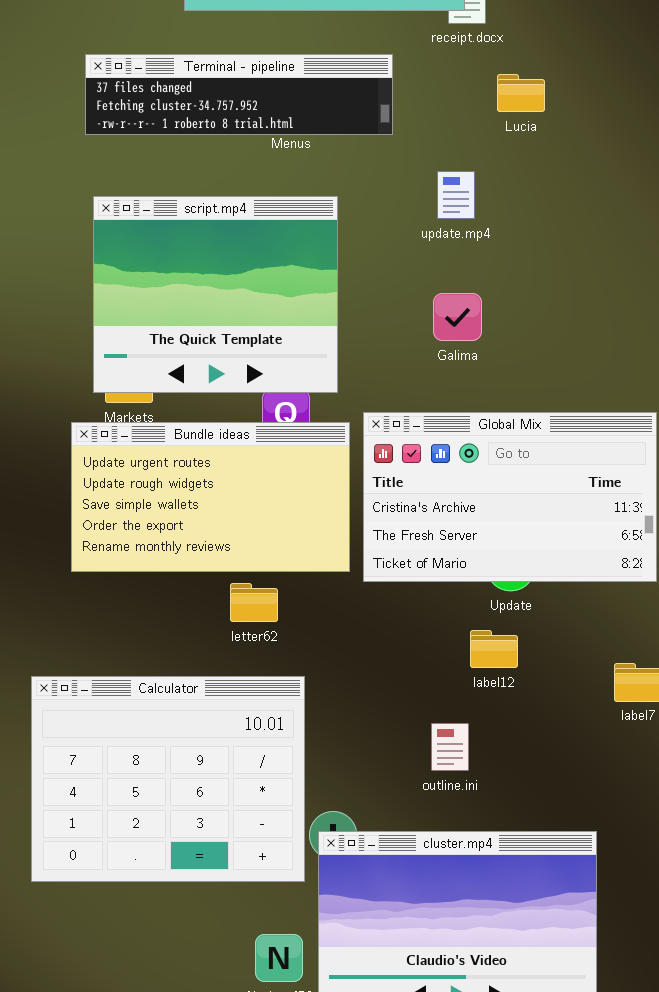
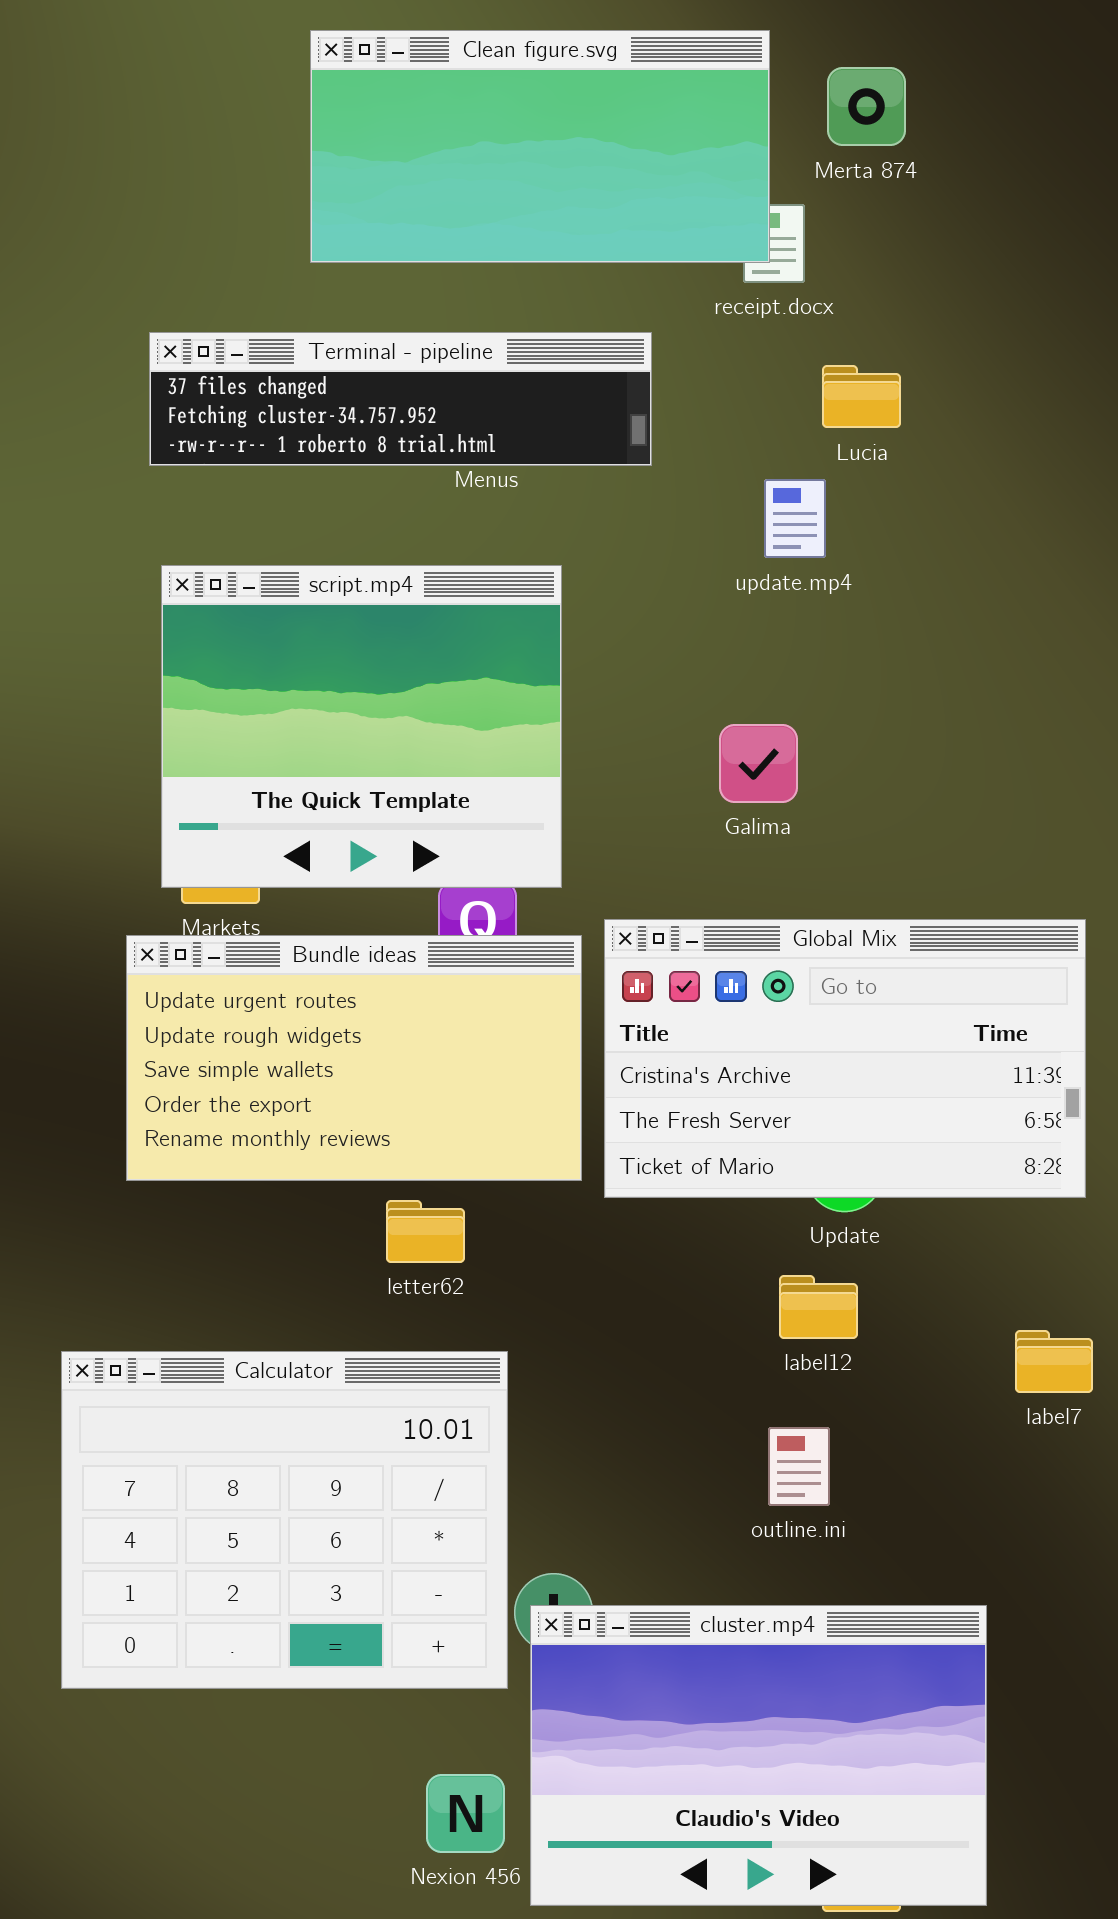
update.mp4: [437,171,475,219] -> [764,479,826,558], moved
outline.ini: [431,723,469,771] -> [768,1427,830,1506], moved

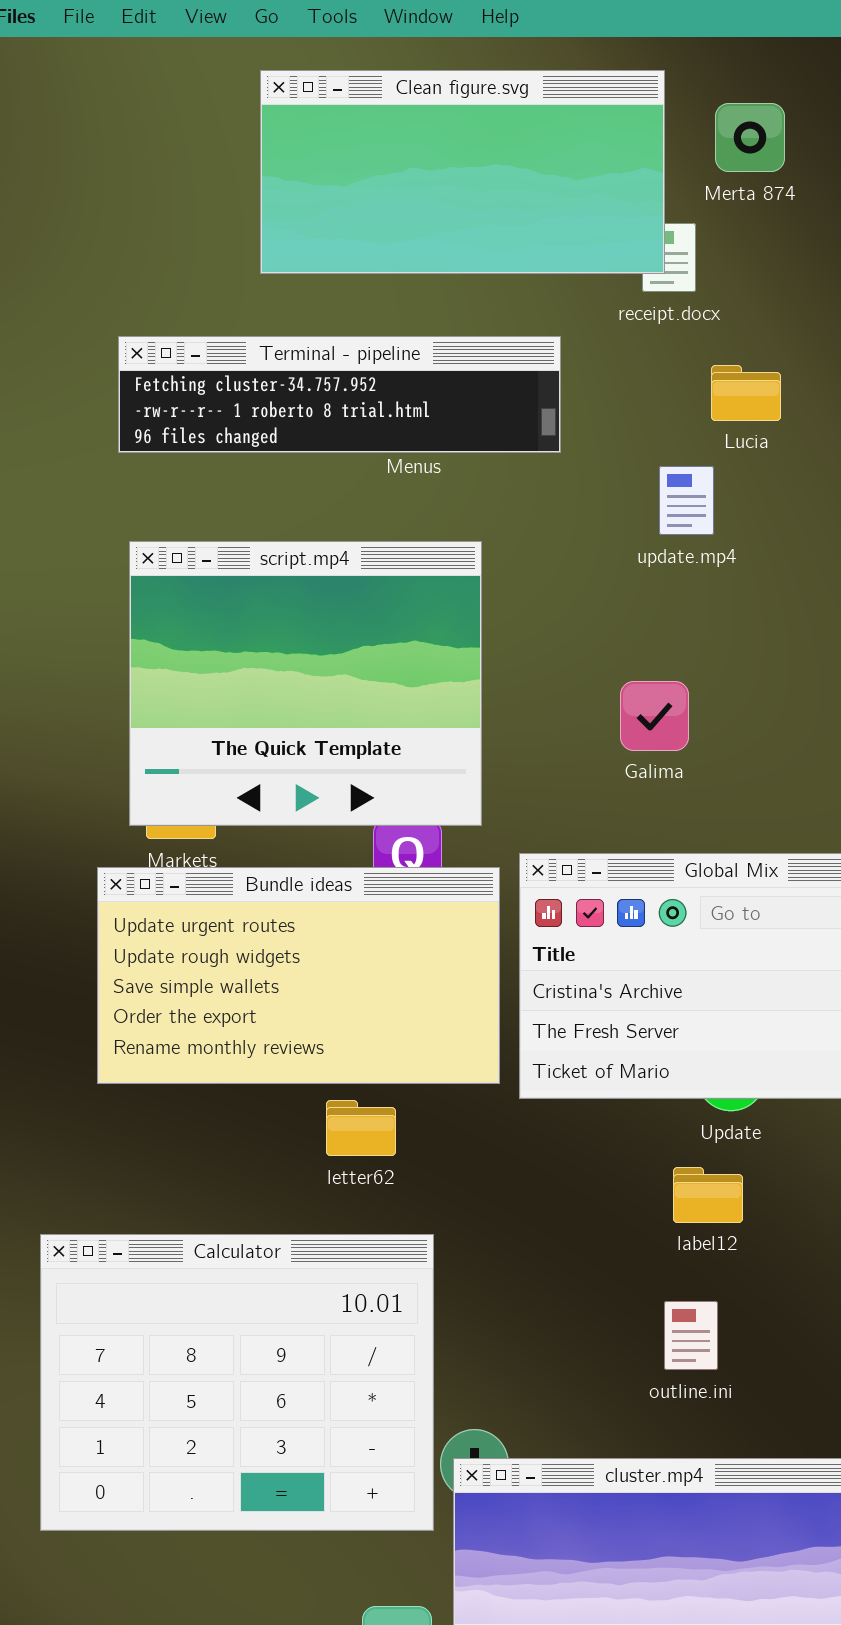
Terminal - pipeline: [149,332,652,466] -> [118,336,561,453], scrolled down 1 row

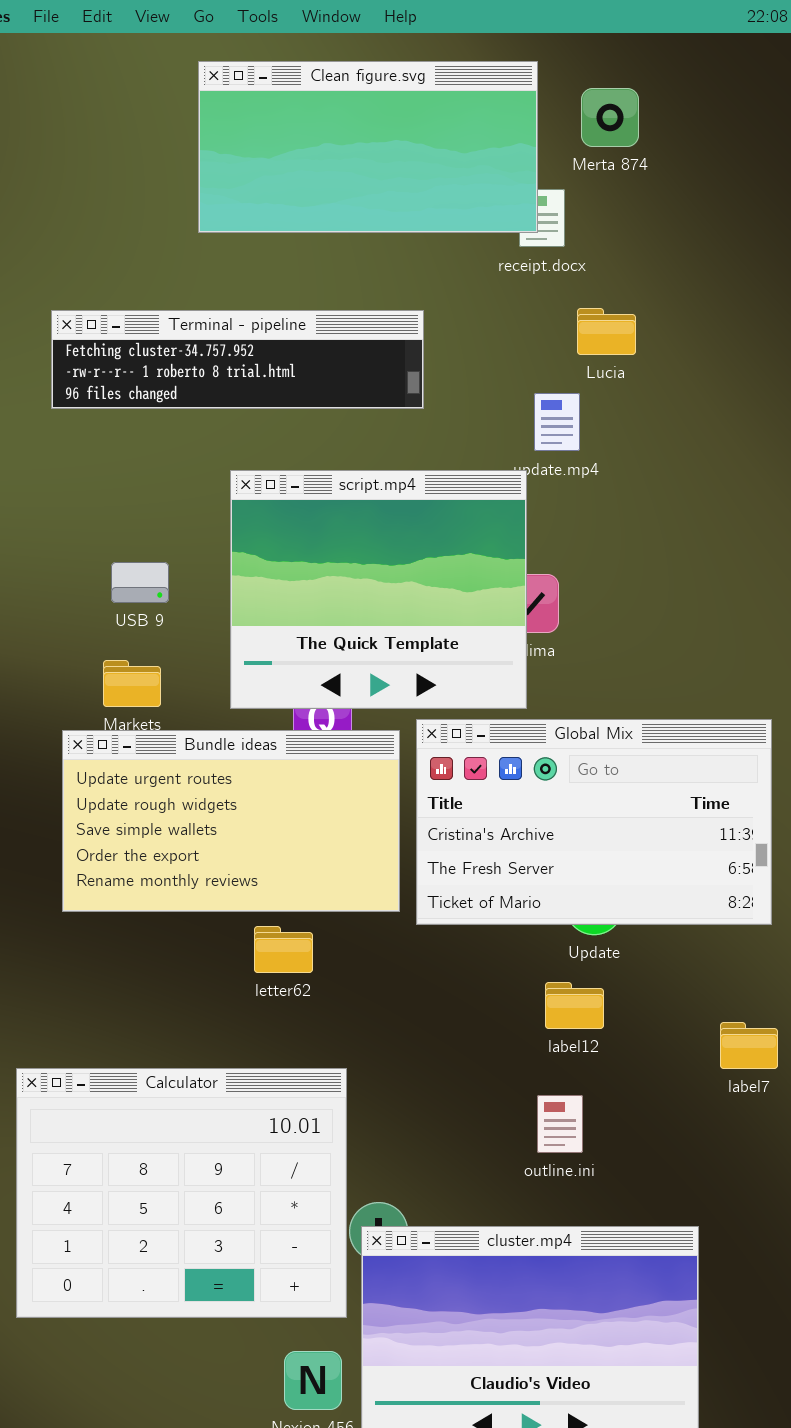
Terminal - pipeline: [118,336,561,453] -> [51,310,424,409], moved
script.mp4: [129,541,482,826] -> [230,470,527,709], moved
Calculator: [40,1234,434,1531] -> [16,1068,347,1318], moved

